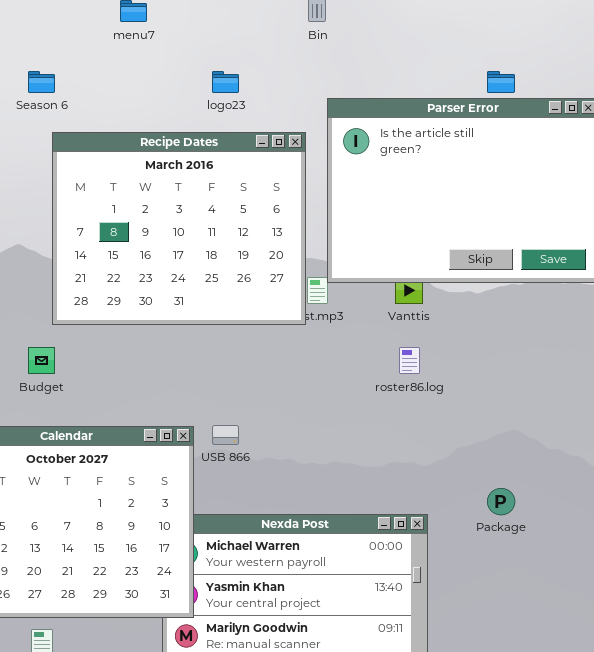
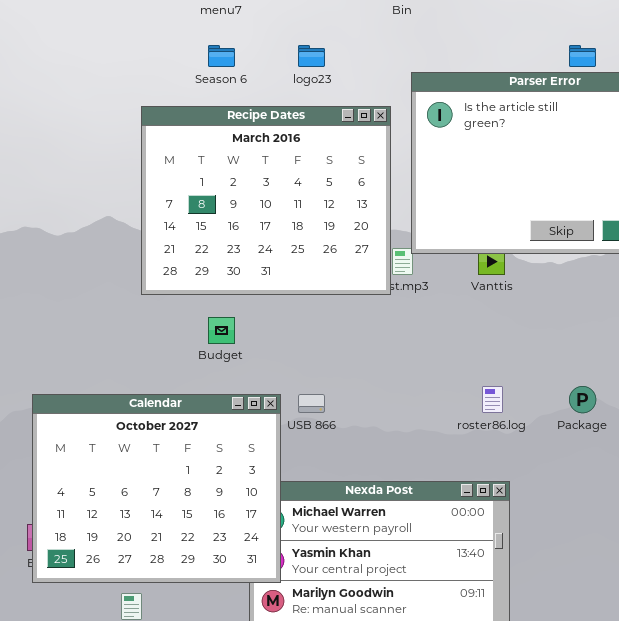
Season 6: [28,71,55,93] -> [208,45,235,67], moved
Budget: [28,347,55,374] -> [208,317,235,344], moved
roster86.log: [399,347,420,374] -> [482,386,503,413], moved
Package: [487,488,515,515] -> [569,386,596,413], moved

